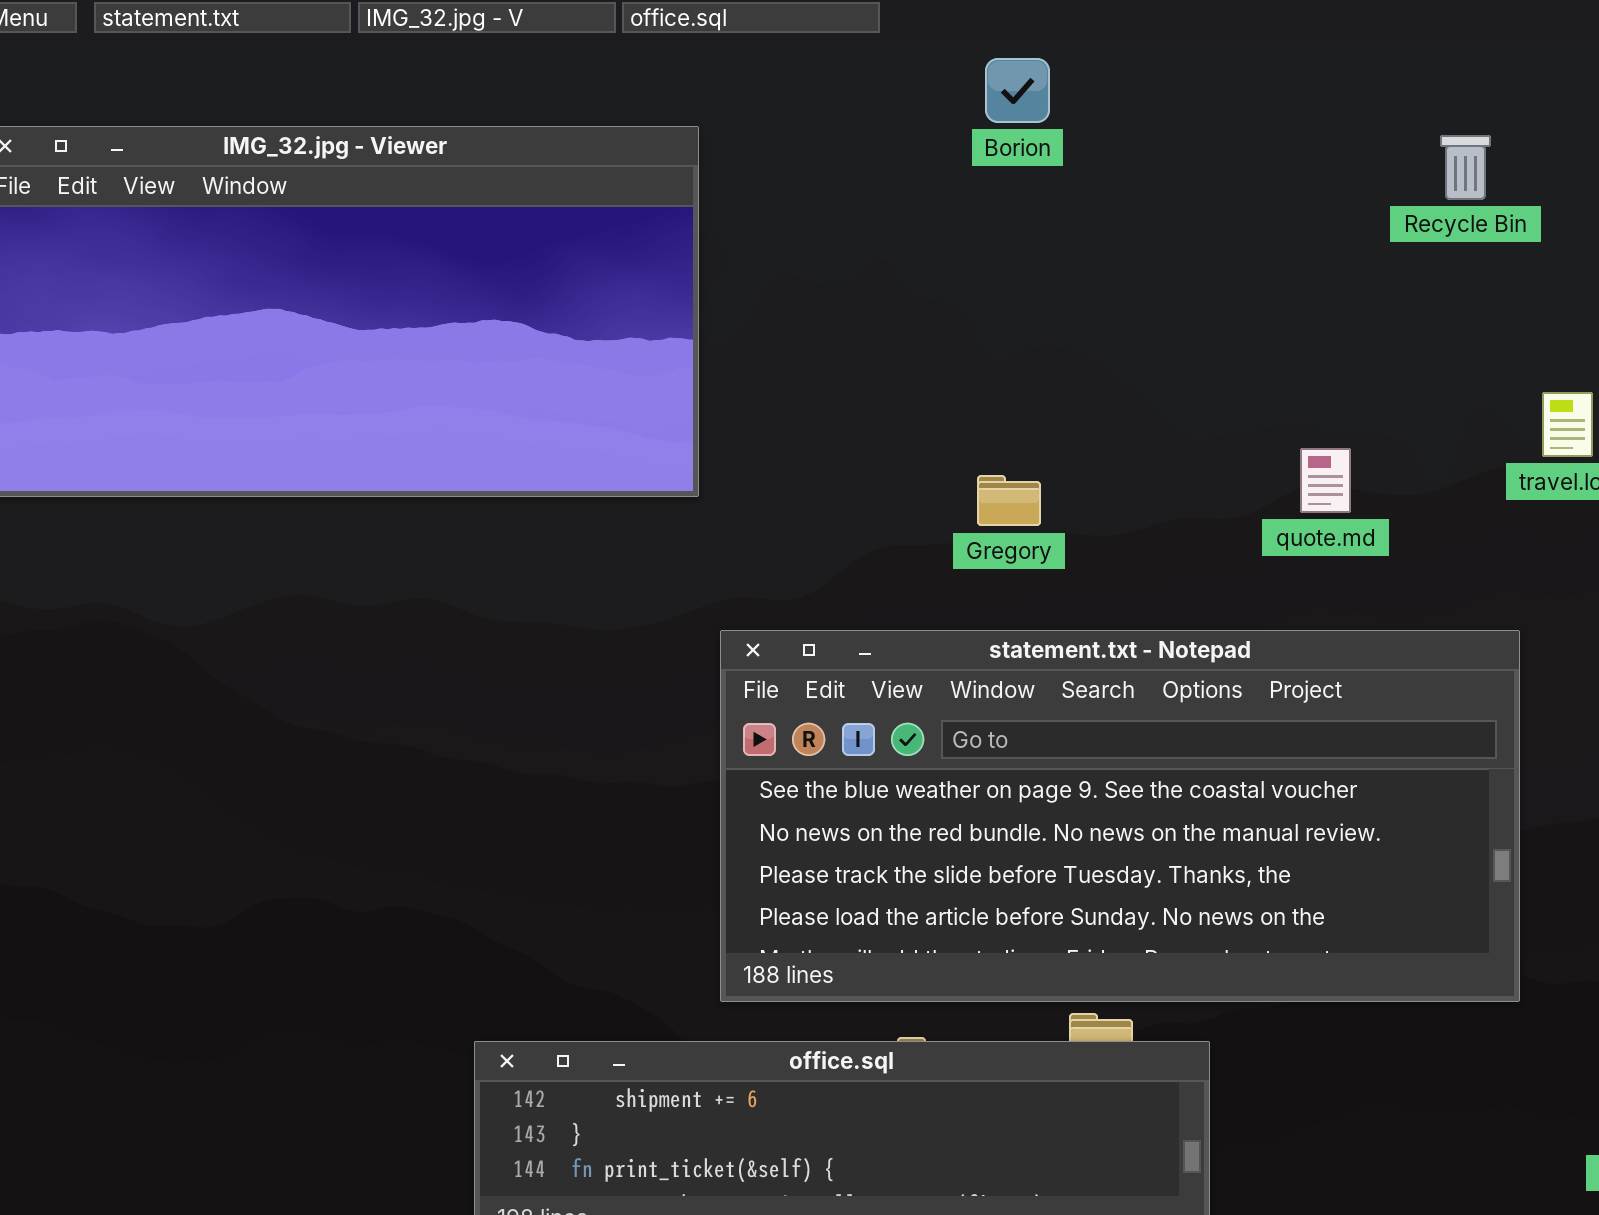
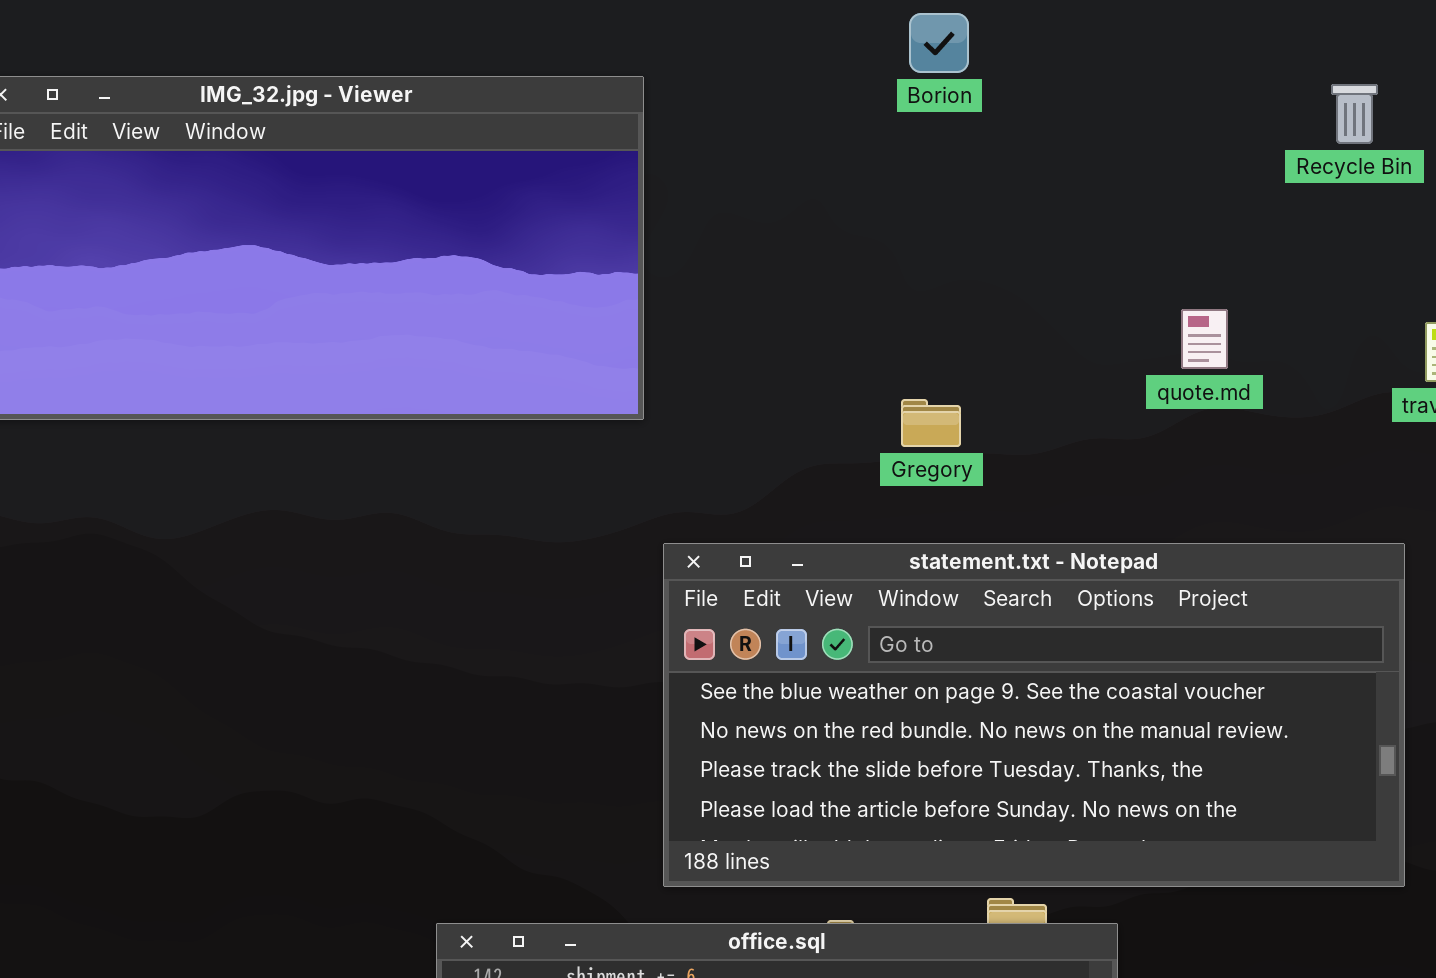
quote.md: [1300,448,1351,513] -> [1181,309,1228,369], moved

